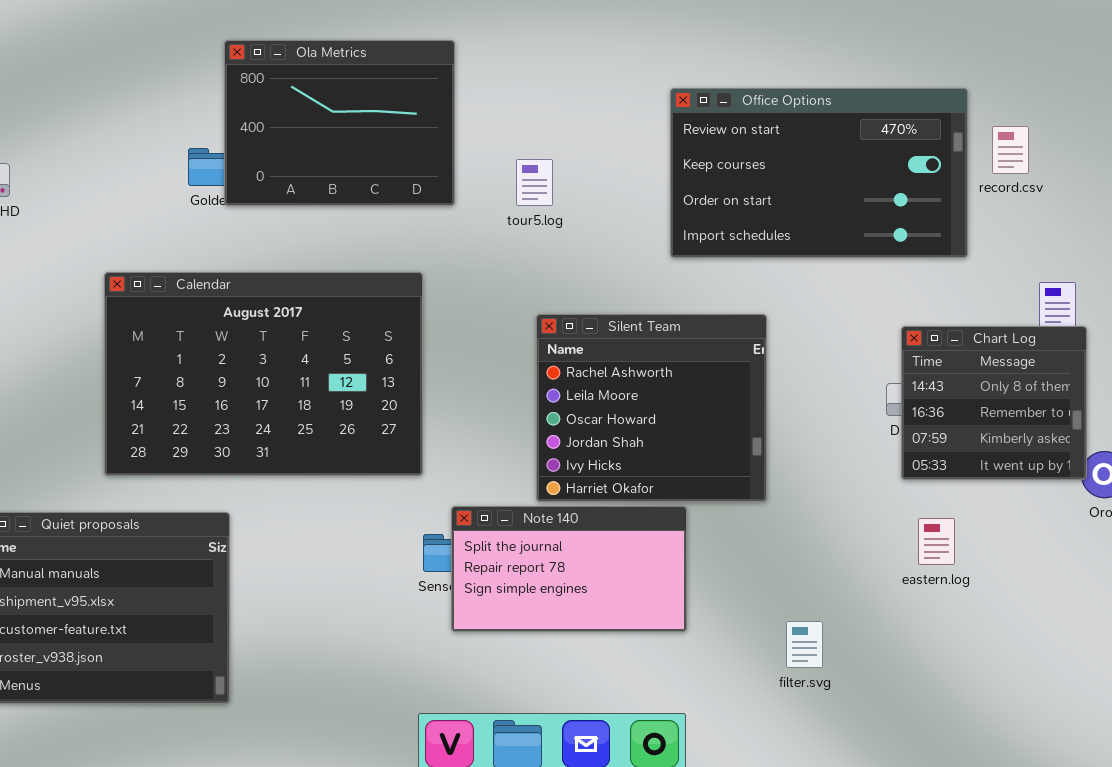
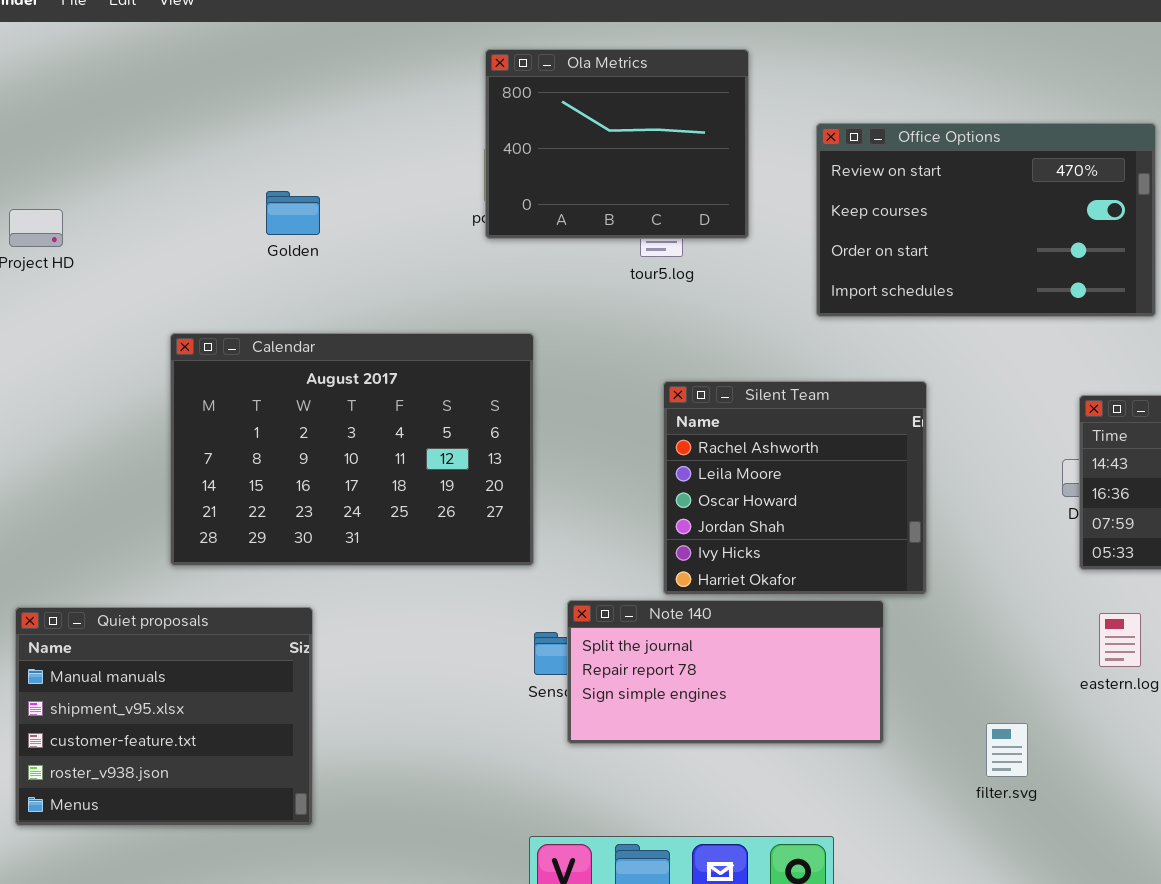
Ola Metrics: [224,40,455,206] -> [485,49,749,239], moved
Note 140: [451,506,687,632] -> [567,600,884,744], resized
filter.svg: [786,621,823,668] -> [986,723,1028,777], moved

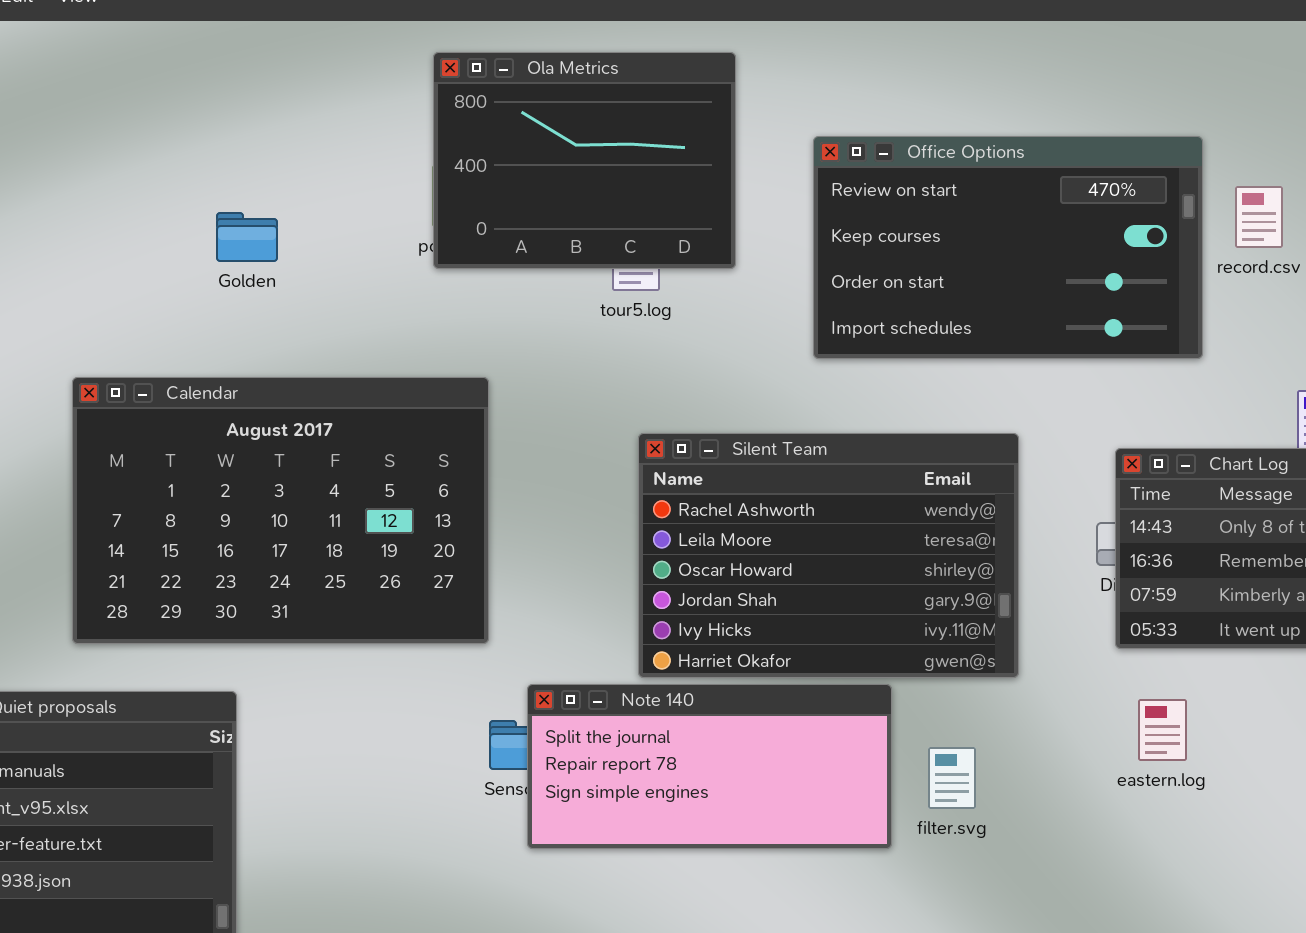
Golden: [266,191,320,235] -> [216,212,278,262], moved
Silent Team: [663,381,927,595] -> [638,433,1019,678], resized
filter.svg: [986,723,1028,777] -> [928,747,976,809], moved

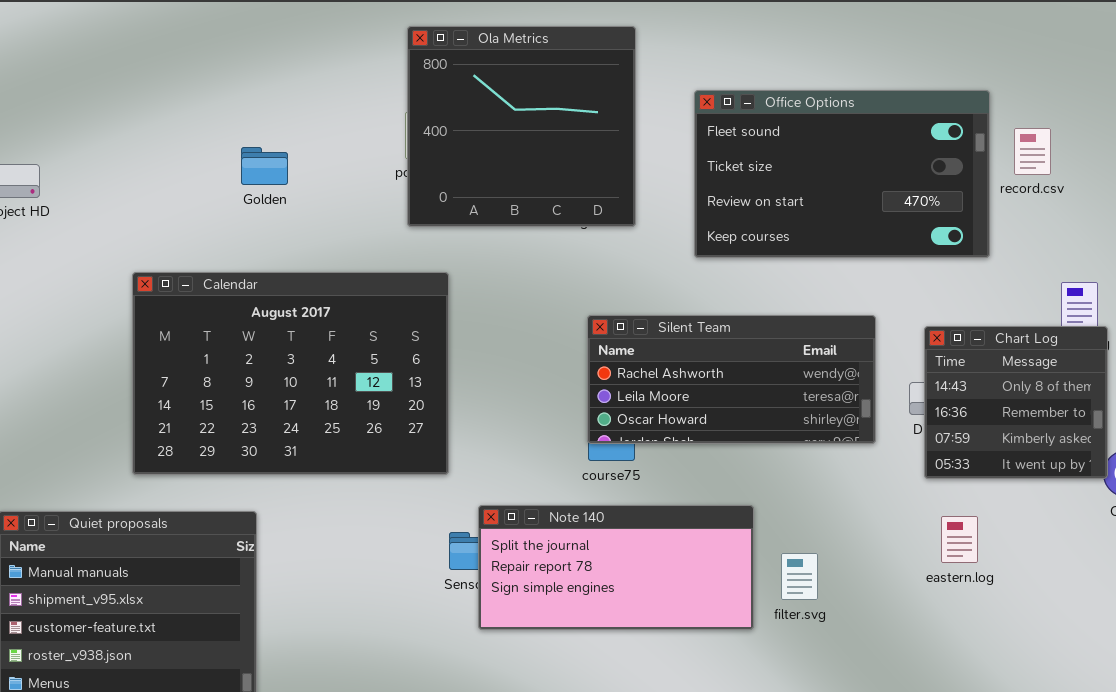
Ola Metrics: [433,52,736,269] -> [407,26,636,227], resized
Office Options: [813,136,1203,359] -> [694,90,990,258], scrolled up 2 rows
Silent Team: [638,433,1019,678] -> [587,315,876,444], moved, resized

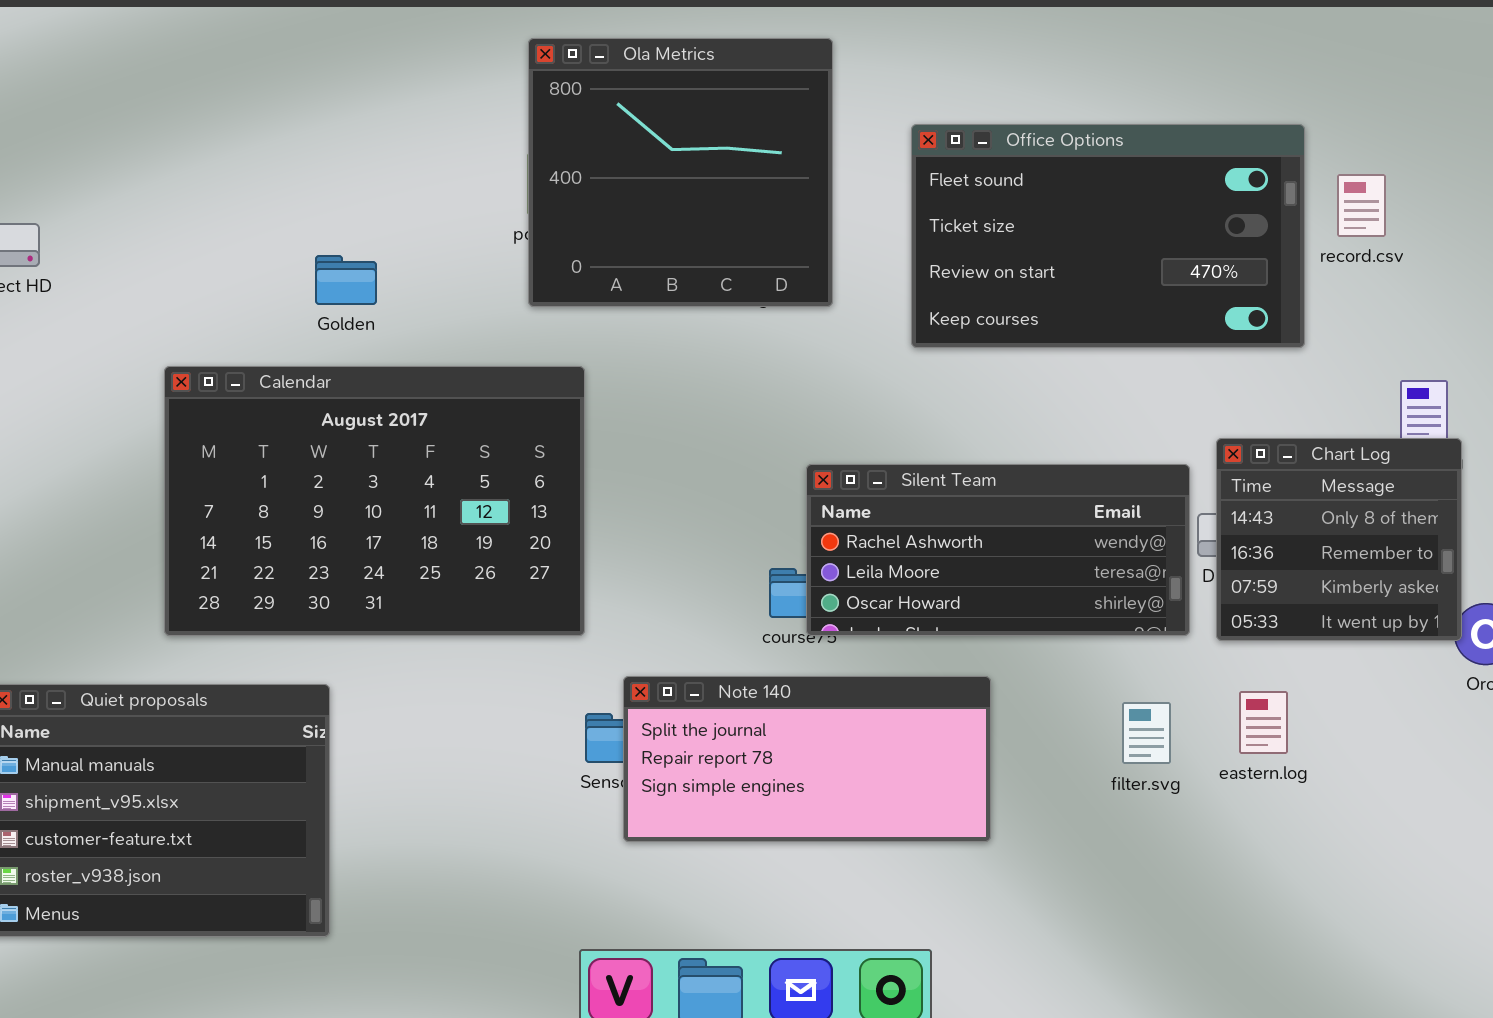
Golden: [241,147,288,185] -> [315,255,377,305], moved
Silent Team: [587,315,876,444] -> [806,464,1190,636], moved
filter.svg: [781,553,818,600] -> [1122,702,1171,764], moved

